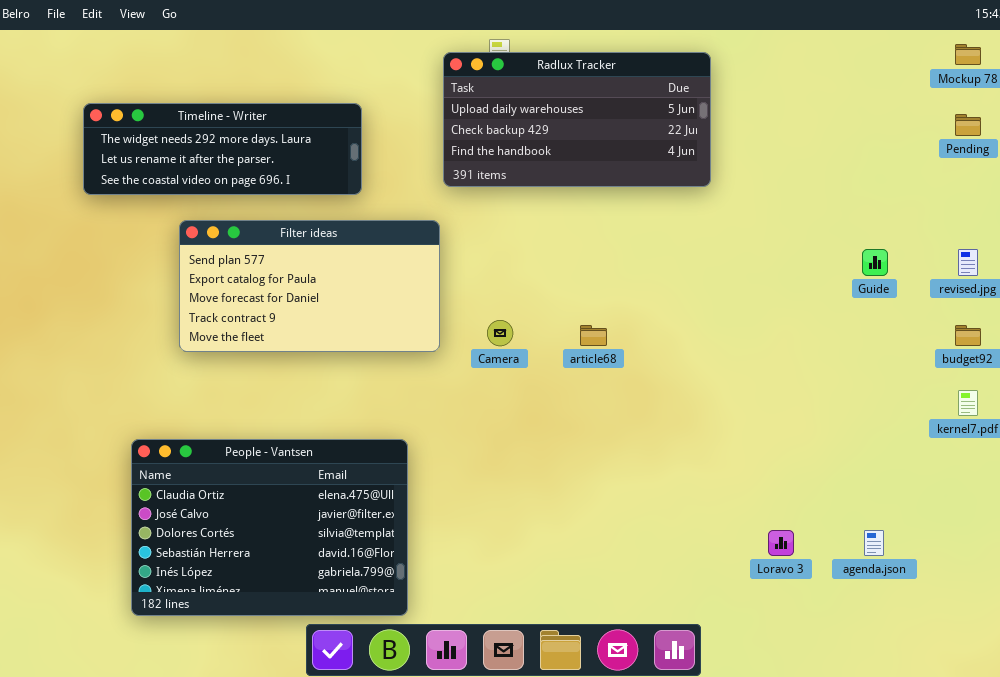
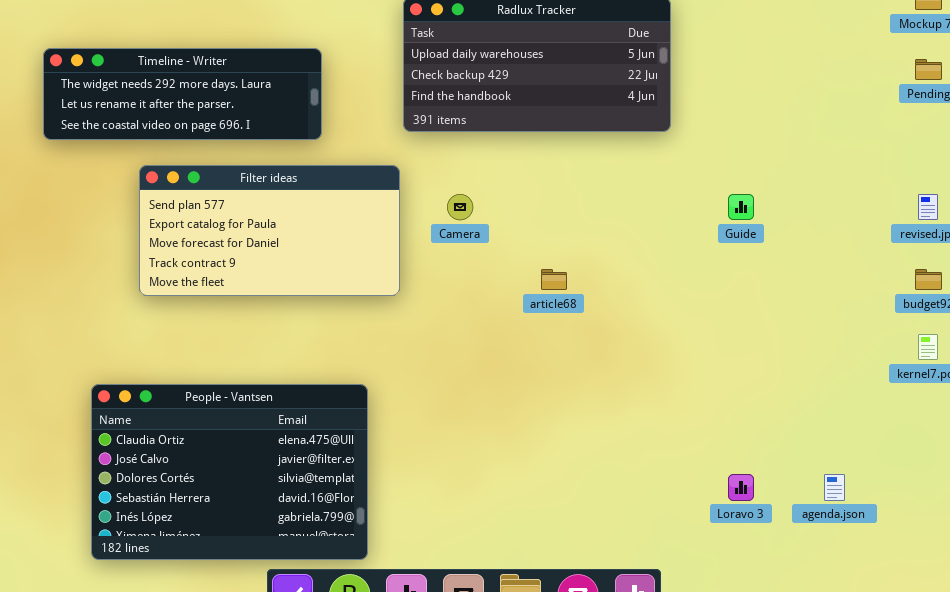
Guide: [862,249,888,276] -> [728,194,754,220], moved
Camera: [487,320,513,346] -> [447,194,473,220], moved

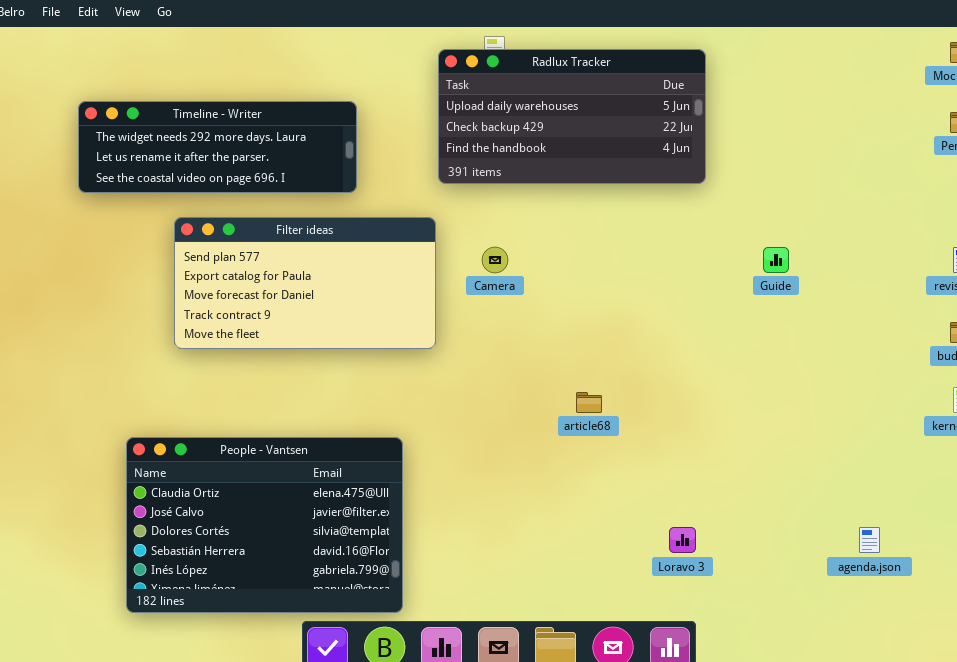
article68: [541,269,567,290] -> [576,392,602,413], moved
Loravo 3: [728,474,754,501] -> [669,527,696,553], moved

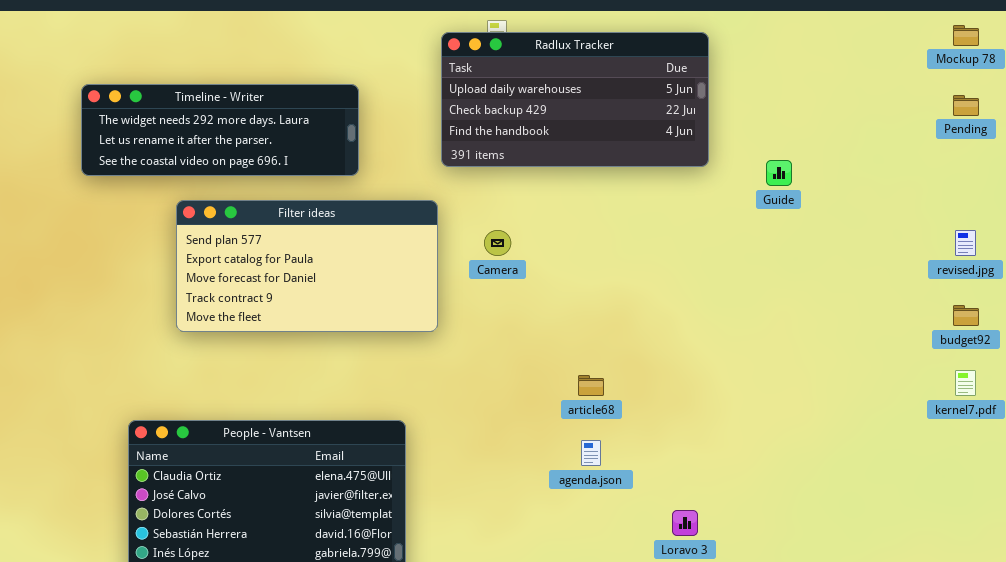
Guide: [763,247,789,273] -> [766,160,792,186], moved
agenda.json: [859,527,880,553] -> [581,440,601,466], moved

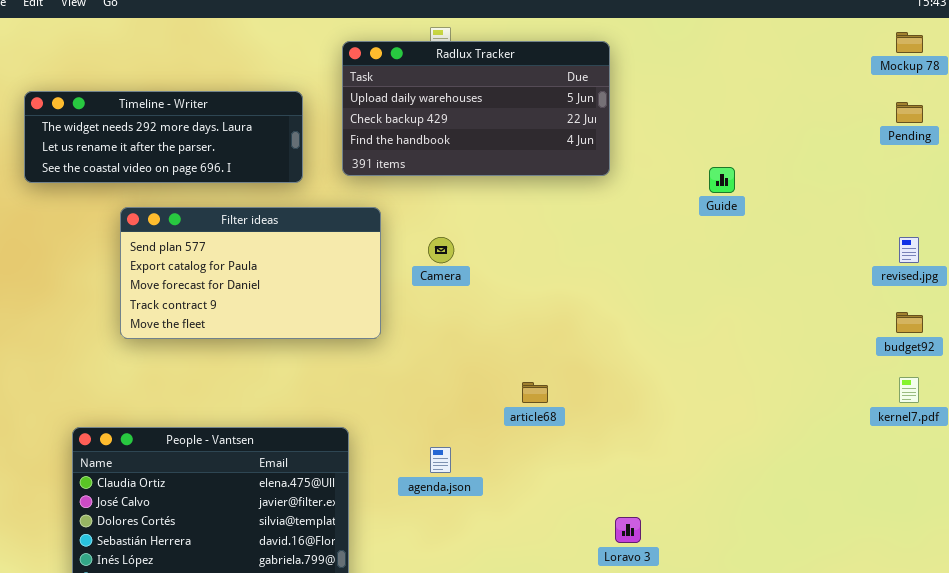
Radlux Tracker: [441,32,709,167] -> [342,41,610,176], moved
agenda.json: [581,440,601,466] -> [430,447,451,473], moved

